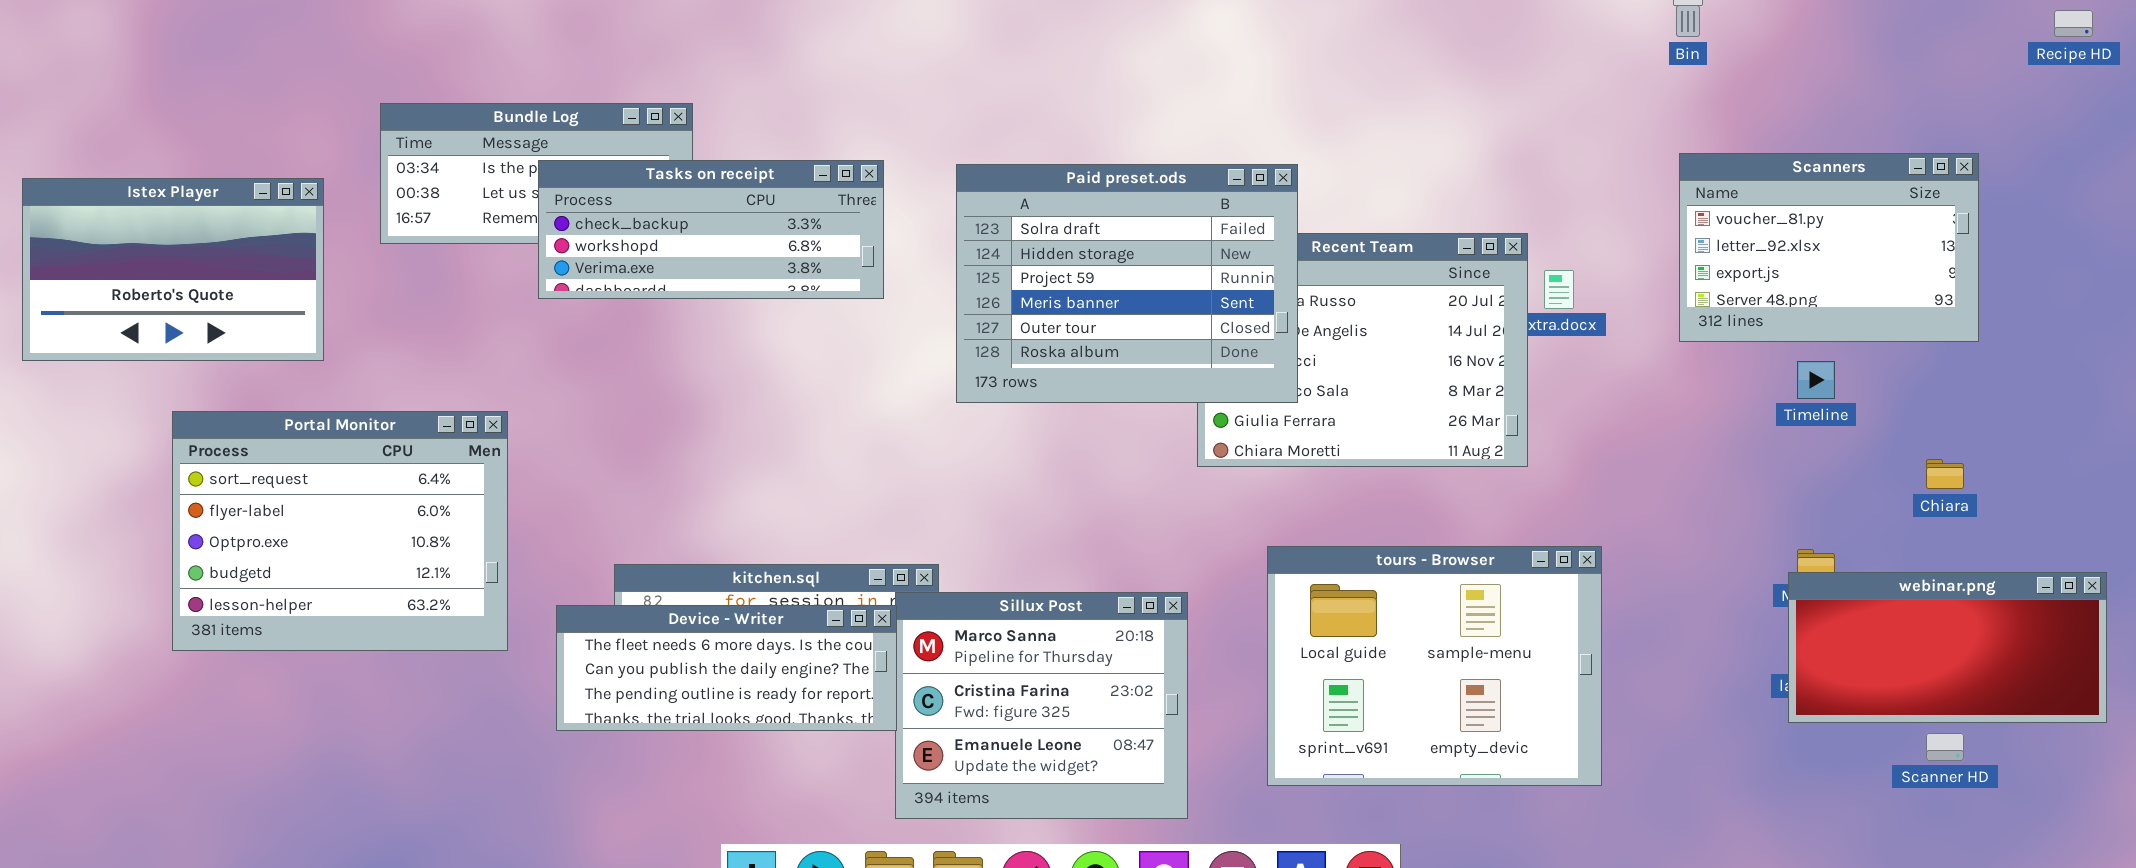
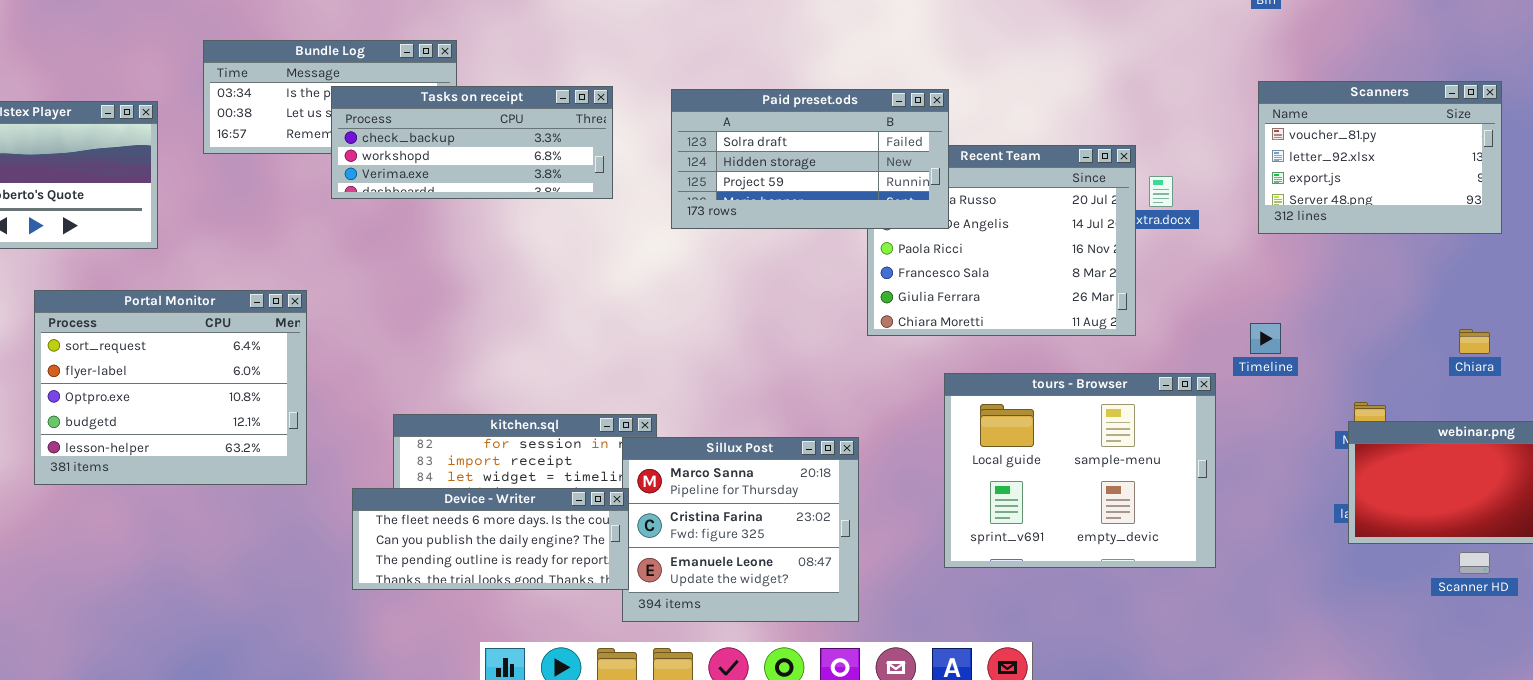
Paid preset.ods: [956,164,1298,403] -> [671,89,949,229], resized
Timeline: [1797,361,1835,399] -> [1250,323,1281,354], moved
tours - Browser: [1267,546,1602,786] -> [944,373,1216,568], moved
Device - Writer: [556,605,897,731] -> [352,488,629,590], moved

